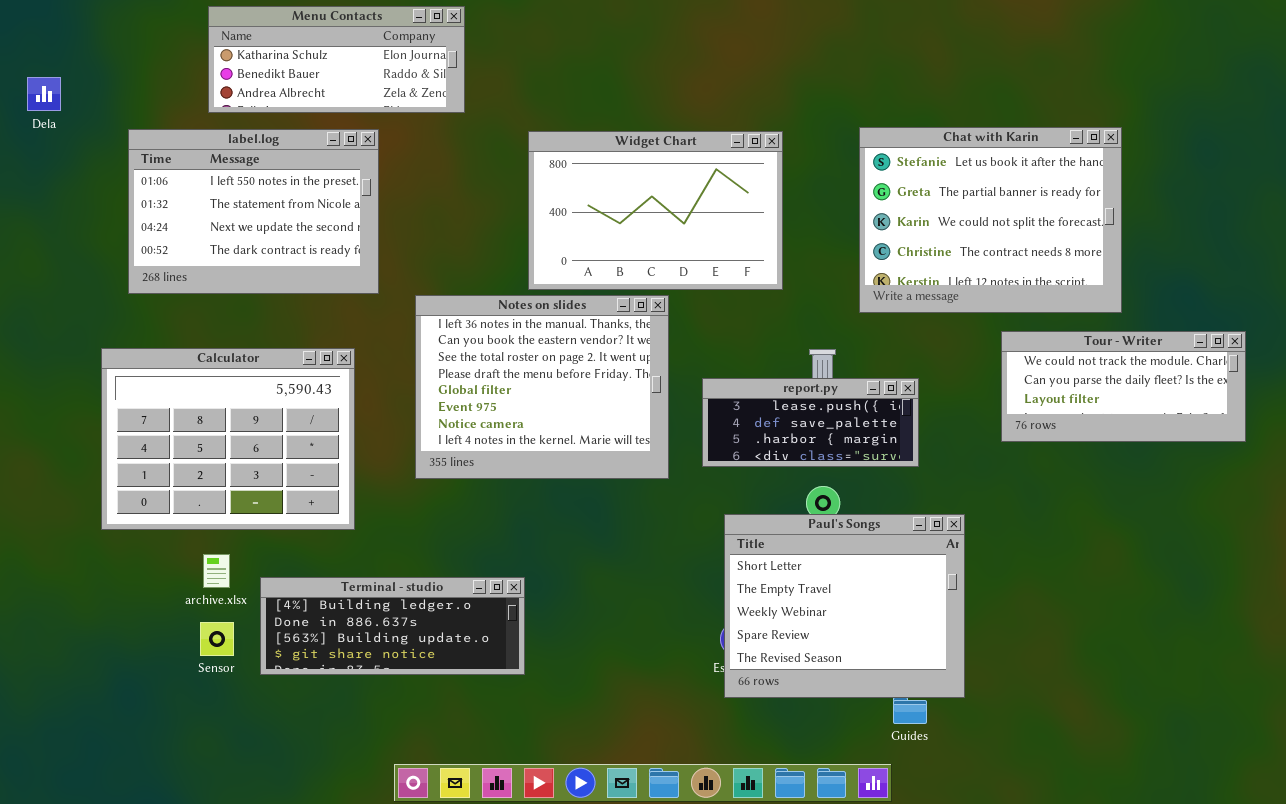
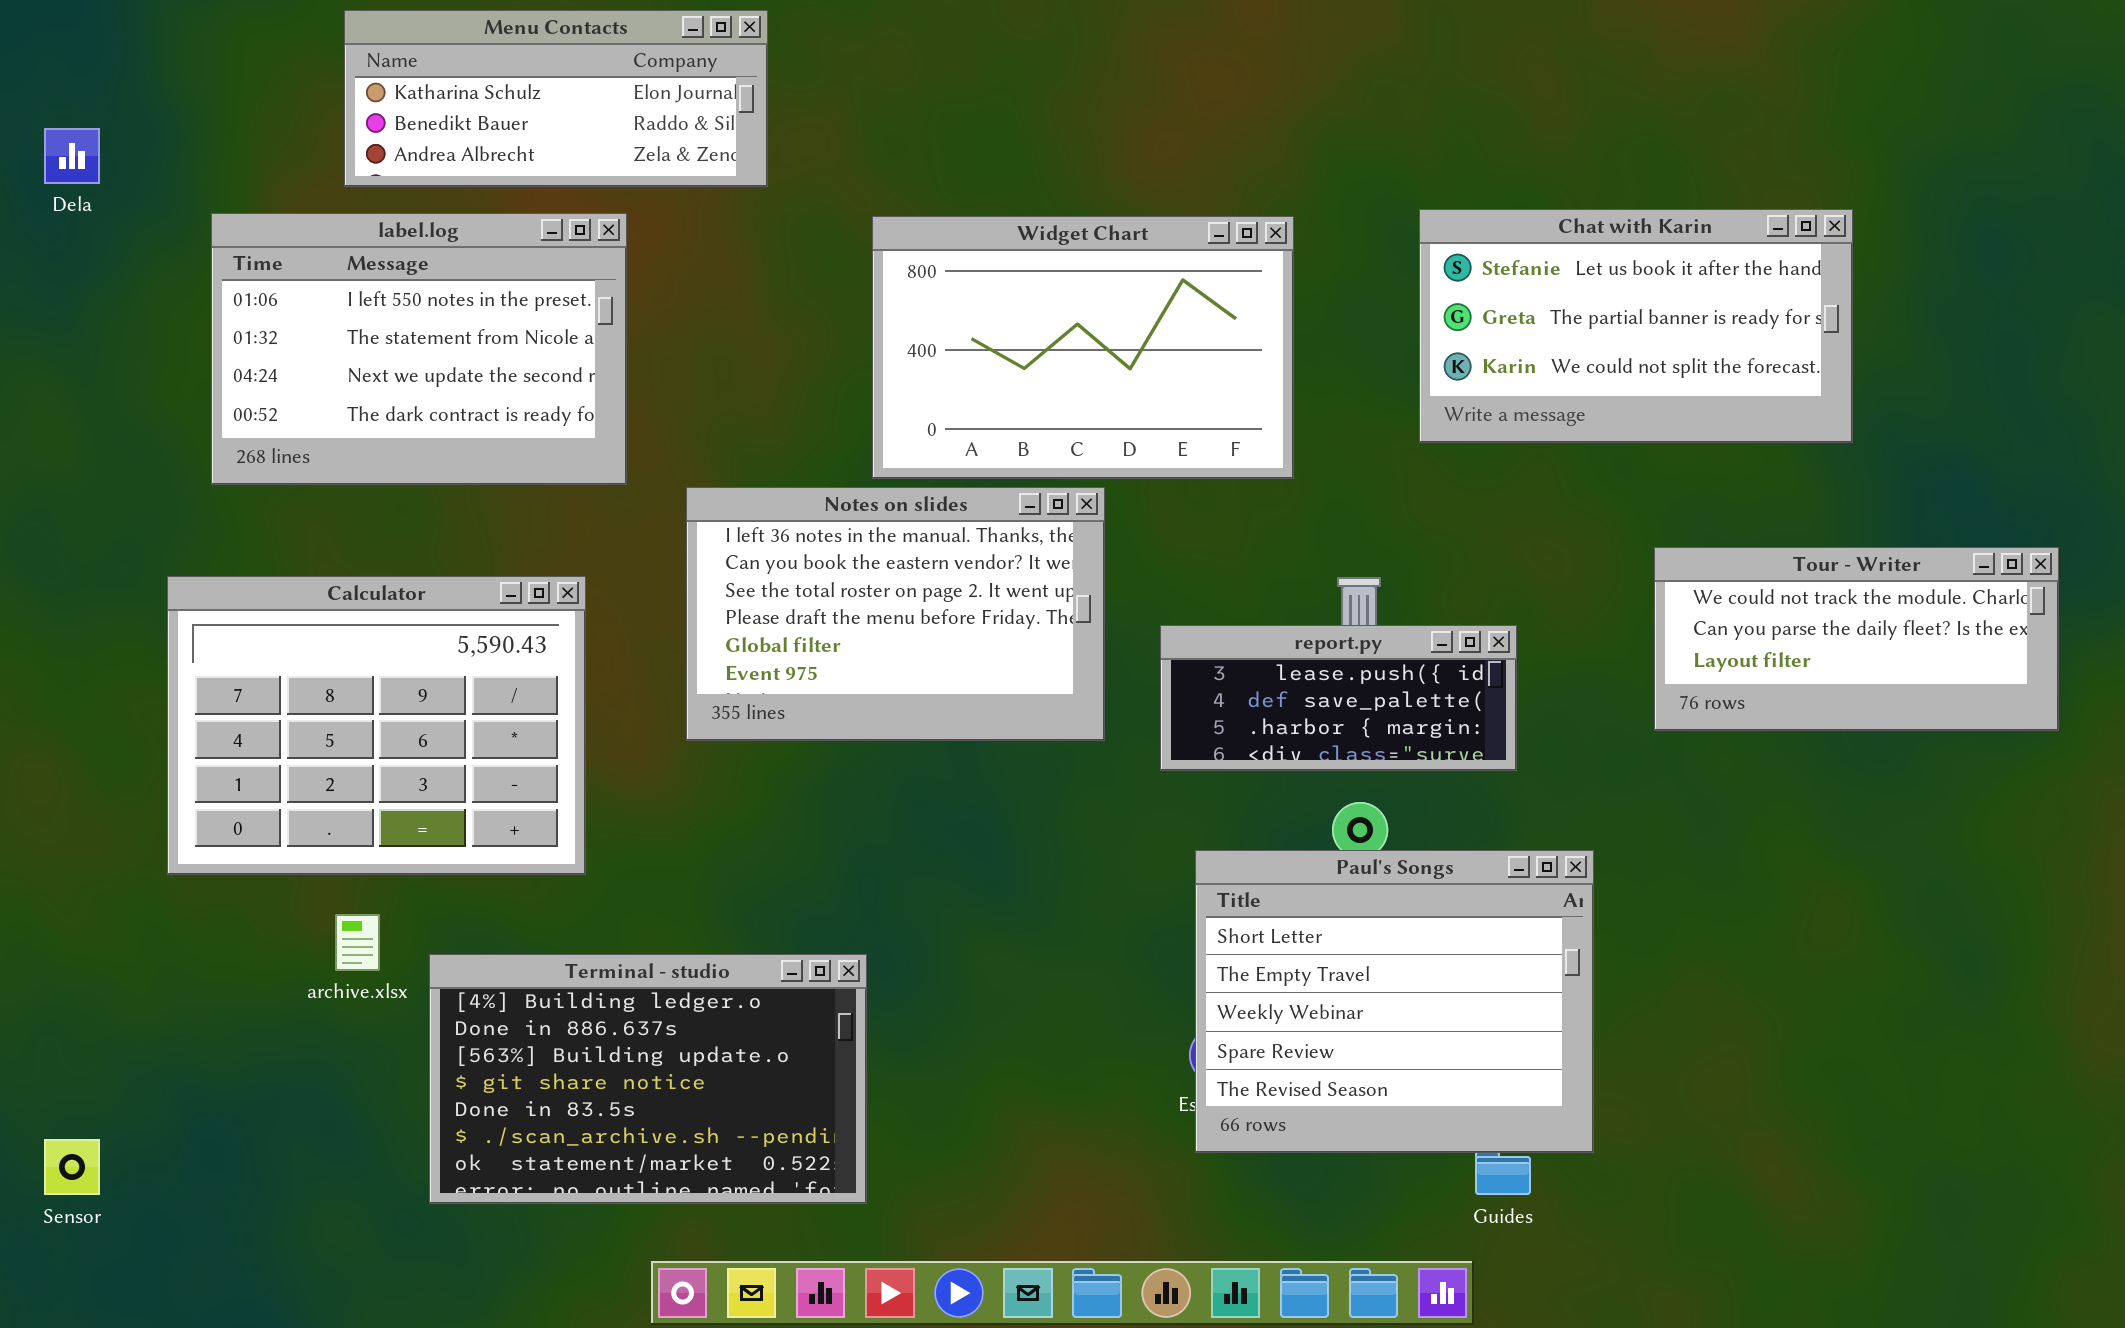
Chat with Karin: [859,127,1122,313] -> [1419,209,1853,443], resized
Notes on slides: [415,295,669,479] -> [686,487,1105,741], resized
Terminal - studio: [260,577,525,675] -> [429,954,867,1204], resized
Sensor: [200,622,234,656] -> [44,1139,100,1195], moved

